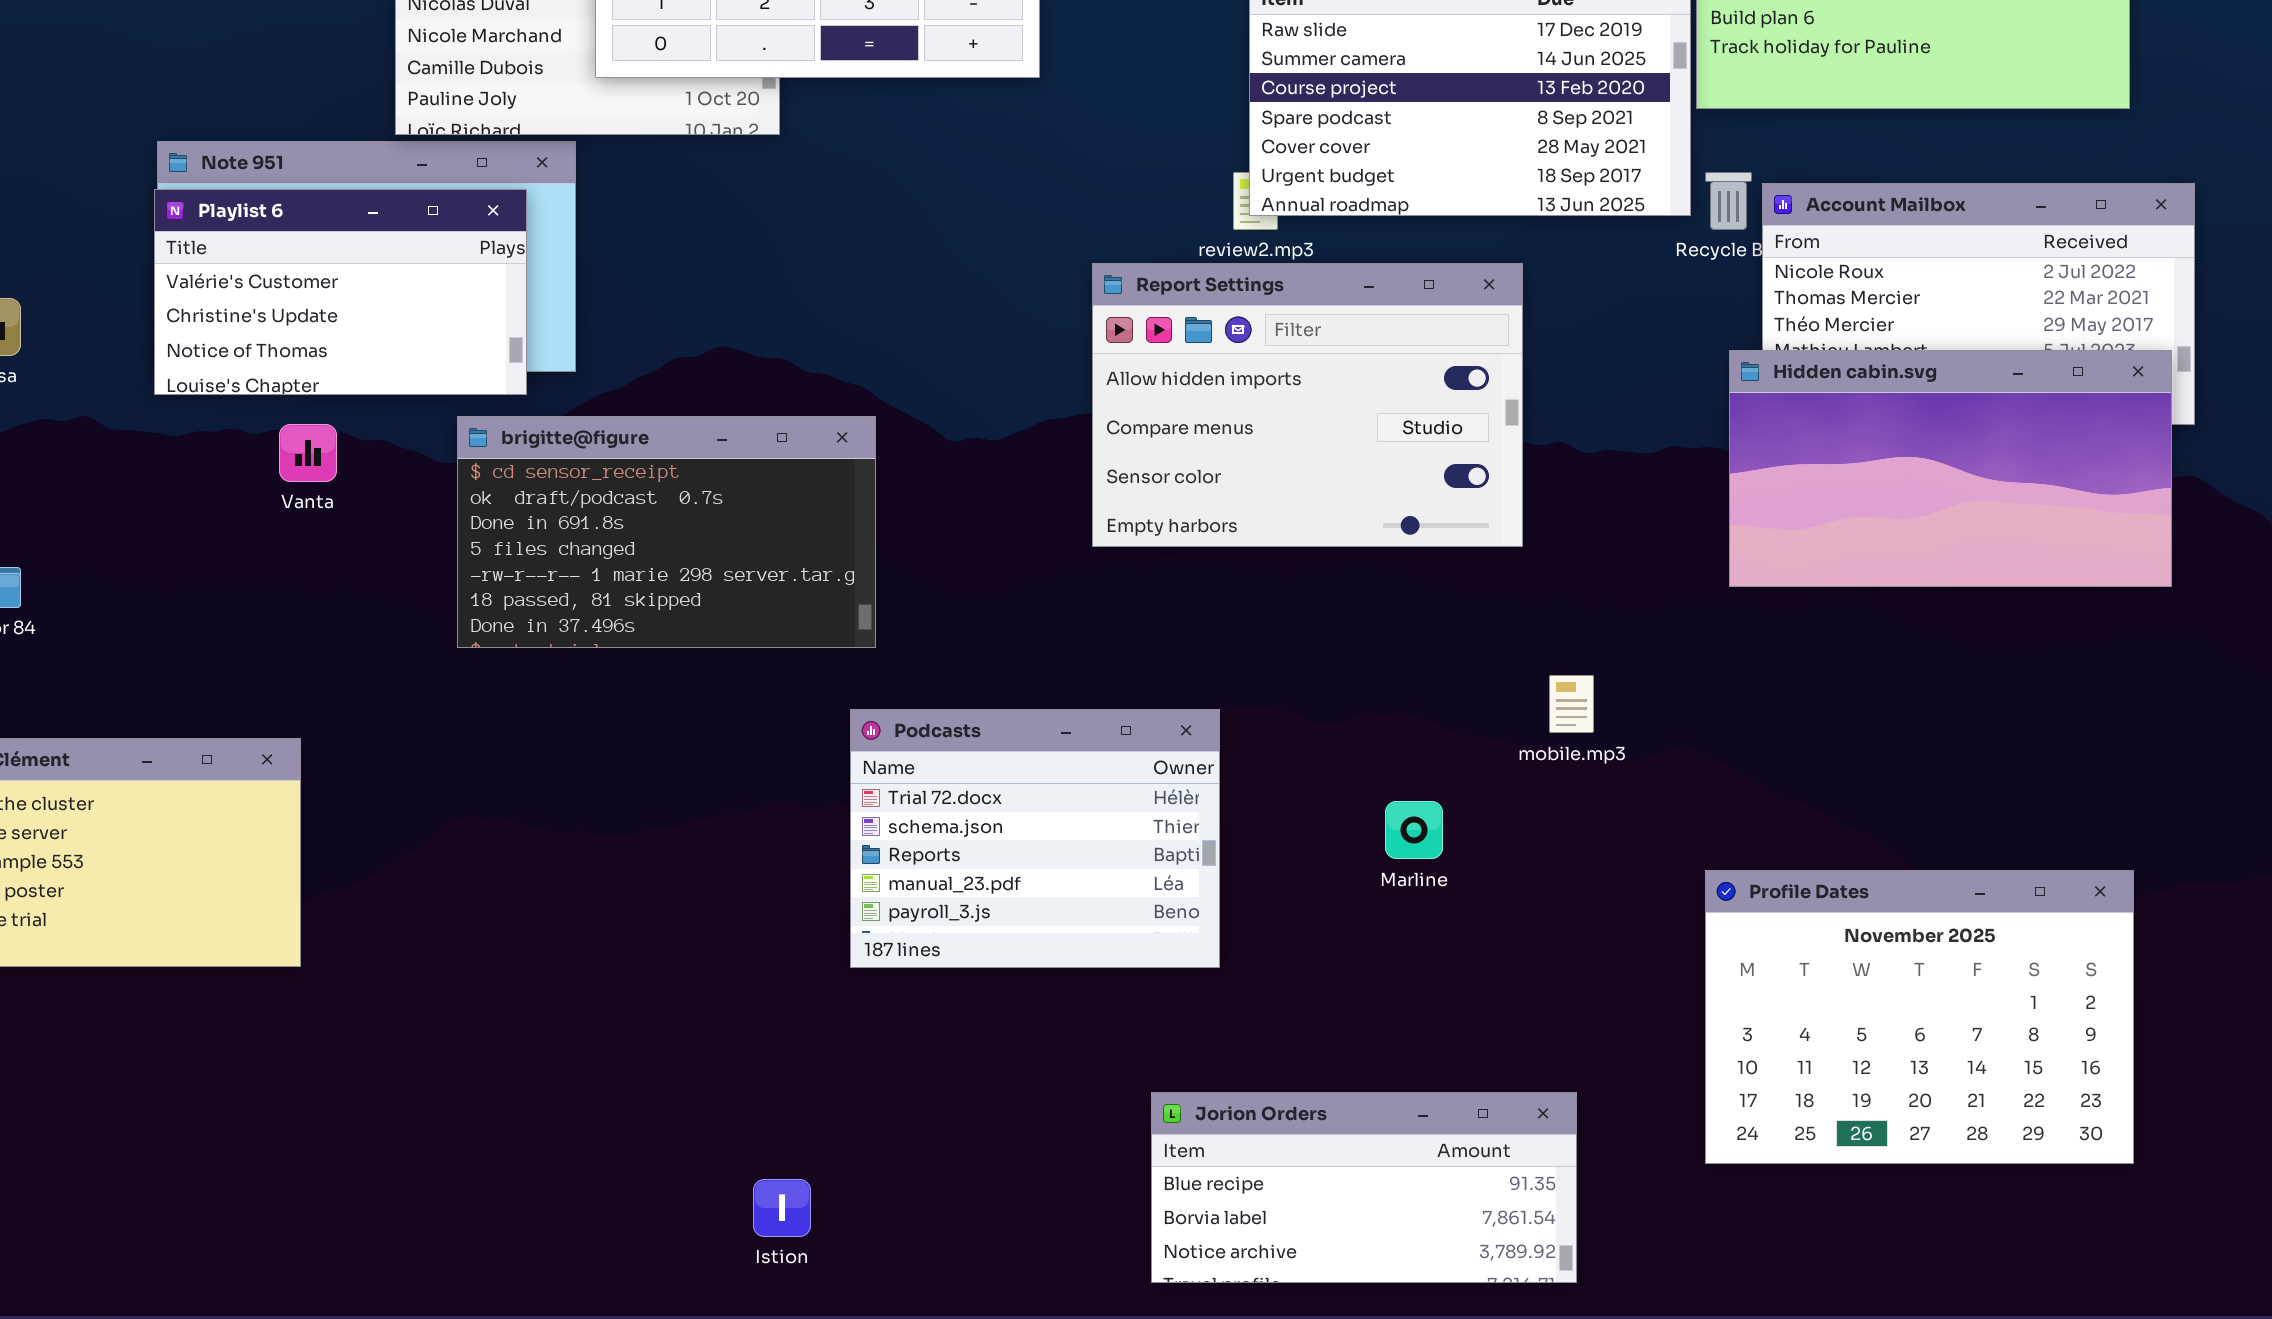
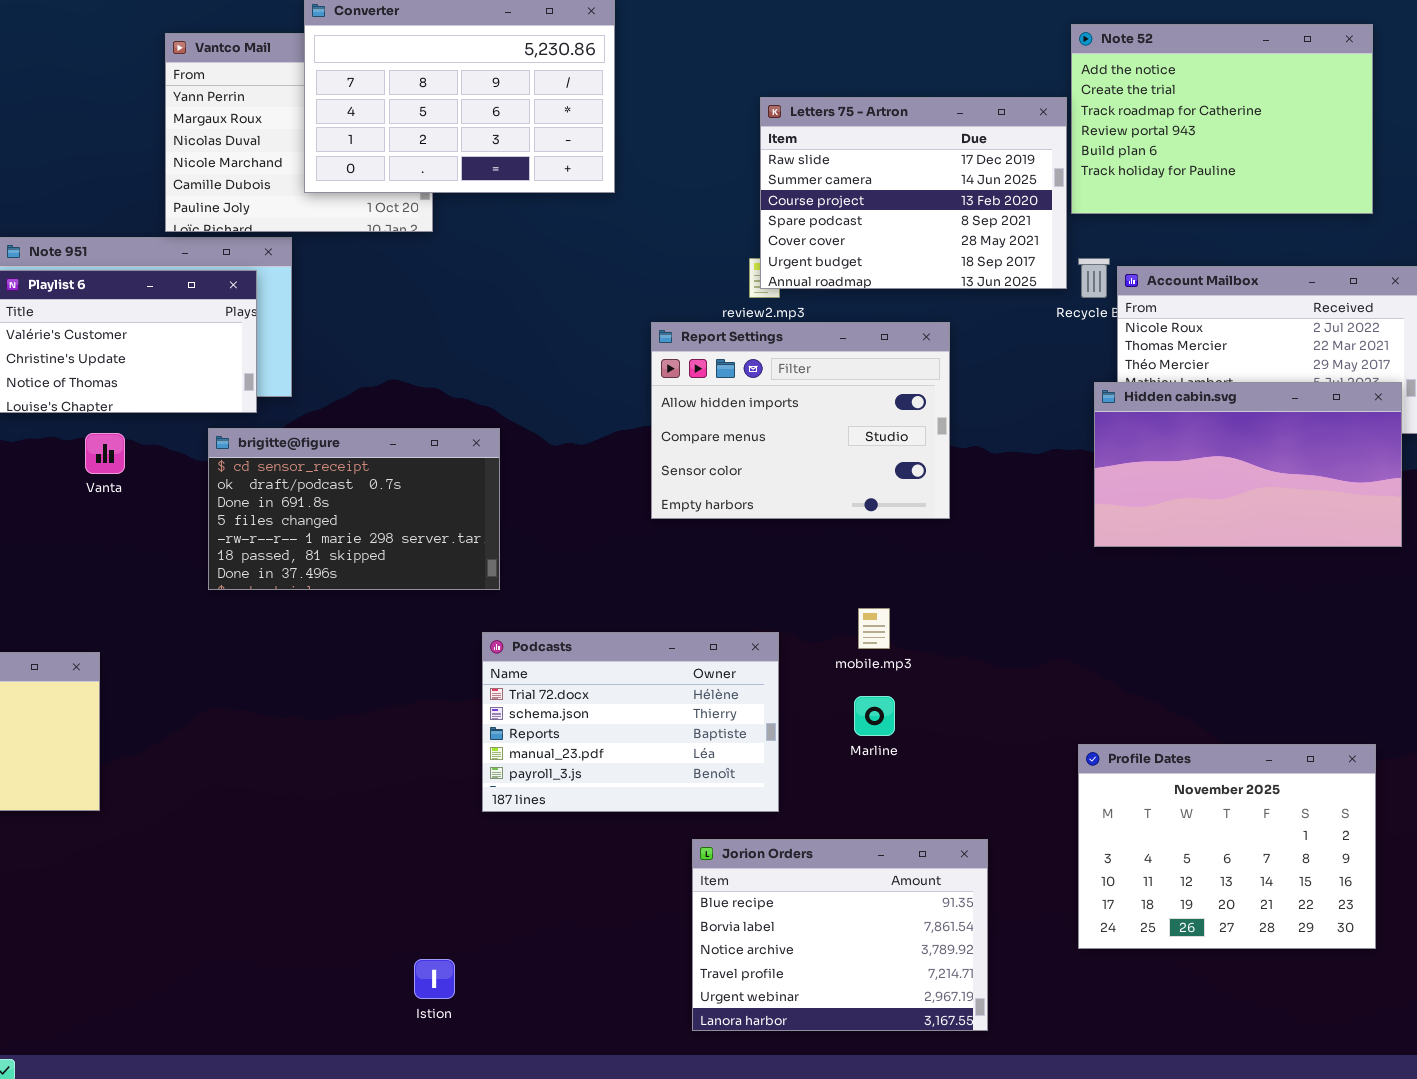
mobile.mp3: [1549,675,1594,733] -> [858,608,890,649], moved
Podcasts: [850,709,1220,968] -> [482,632,779,812], resized
Jorion Orders: [1151,1092,1577,1283] -> [692,839,988,1031], resized

